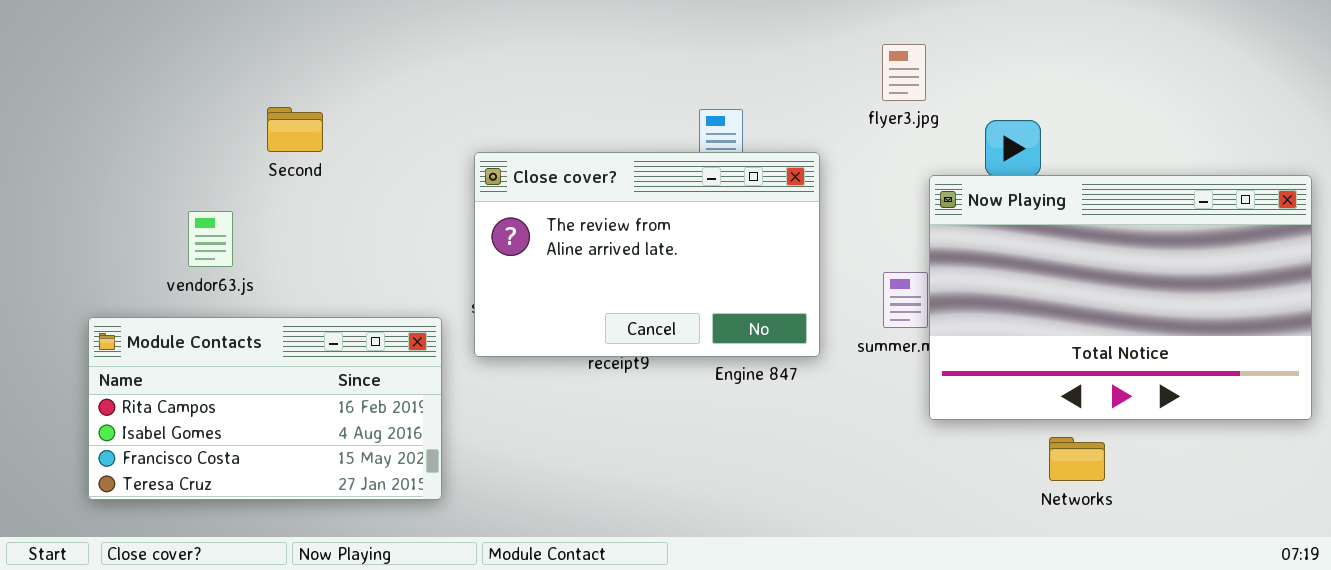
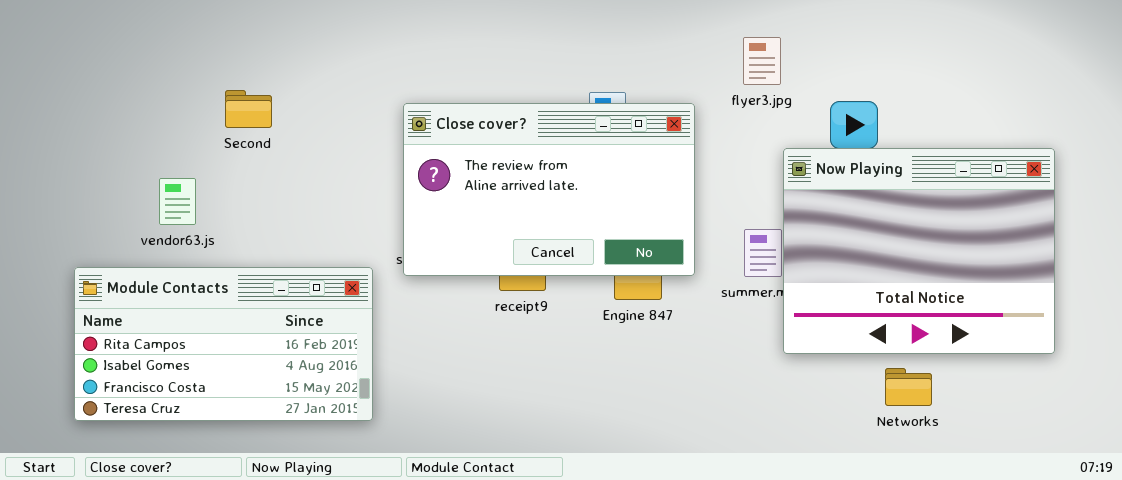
Close cover?: [474,152,820,357] -> [403,103,695,276], moved
Now Playing: [929,175,1312,420] -> [783,148,1055,354], resized

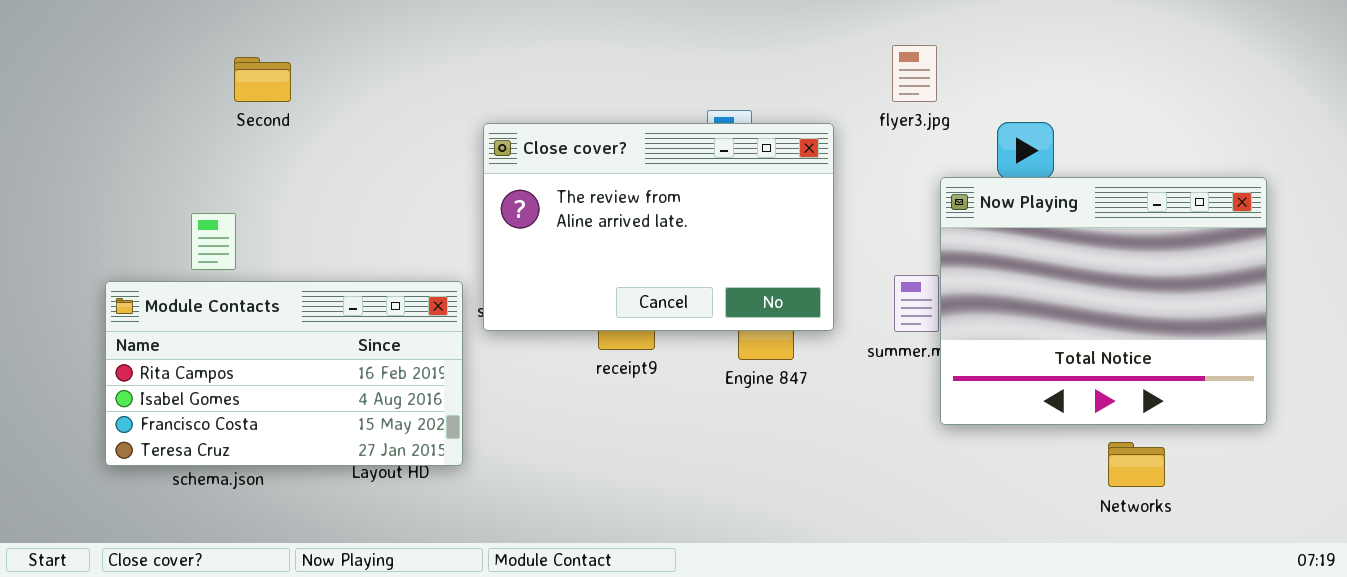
Second: [225,90,272,128] -> [234,57,291,102], moved
Module Contacts: [74,267,373,421] -> [105,281,463,466], moved
Networks: [885,368,932,406] -> [1108,442,1165,487], moved

